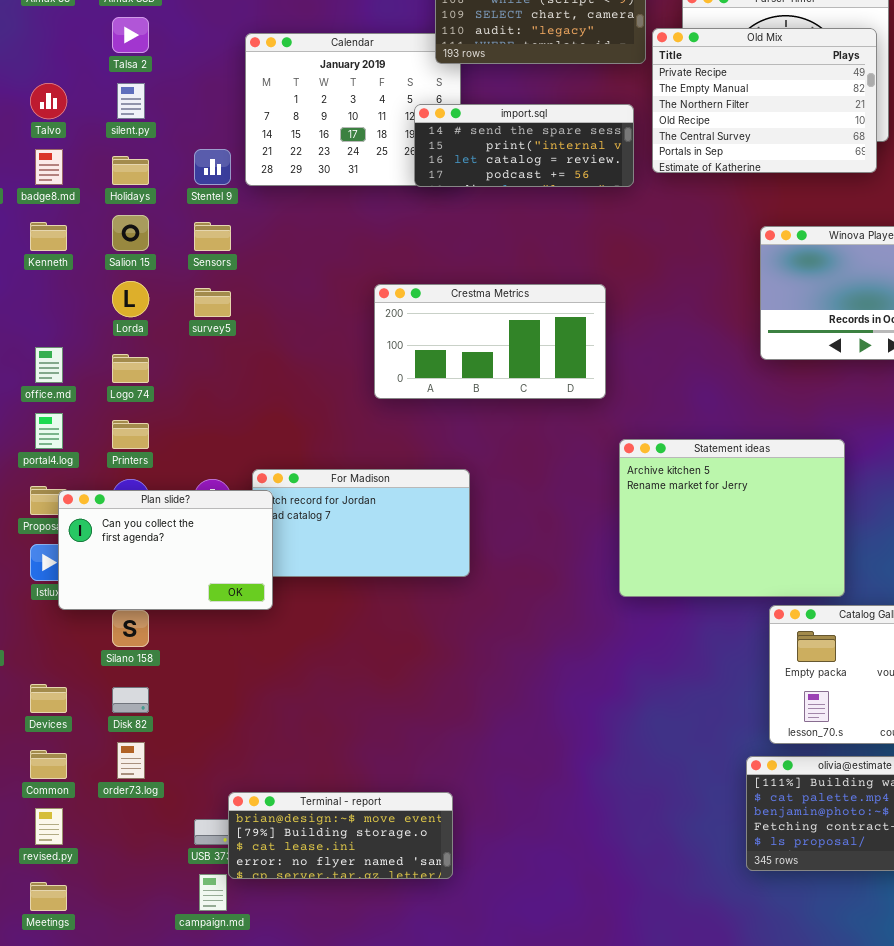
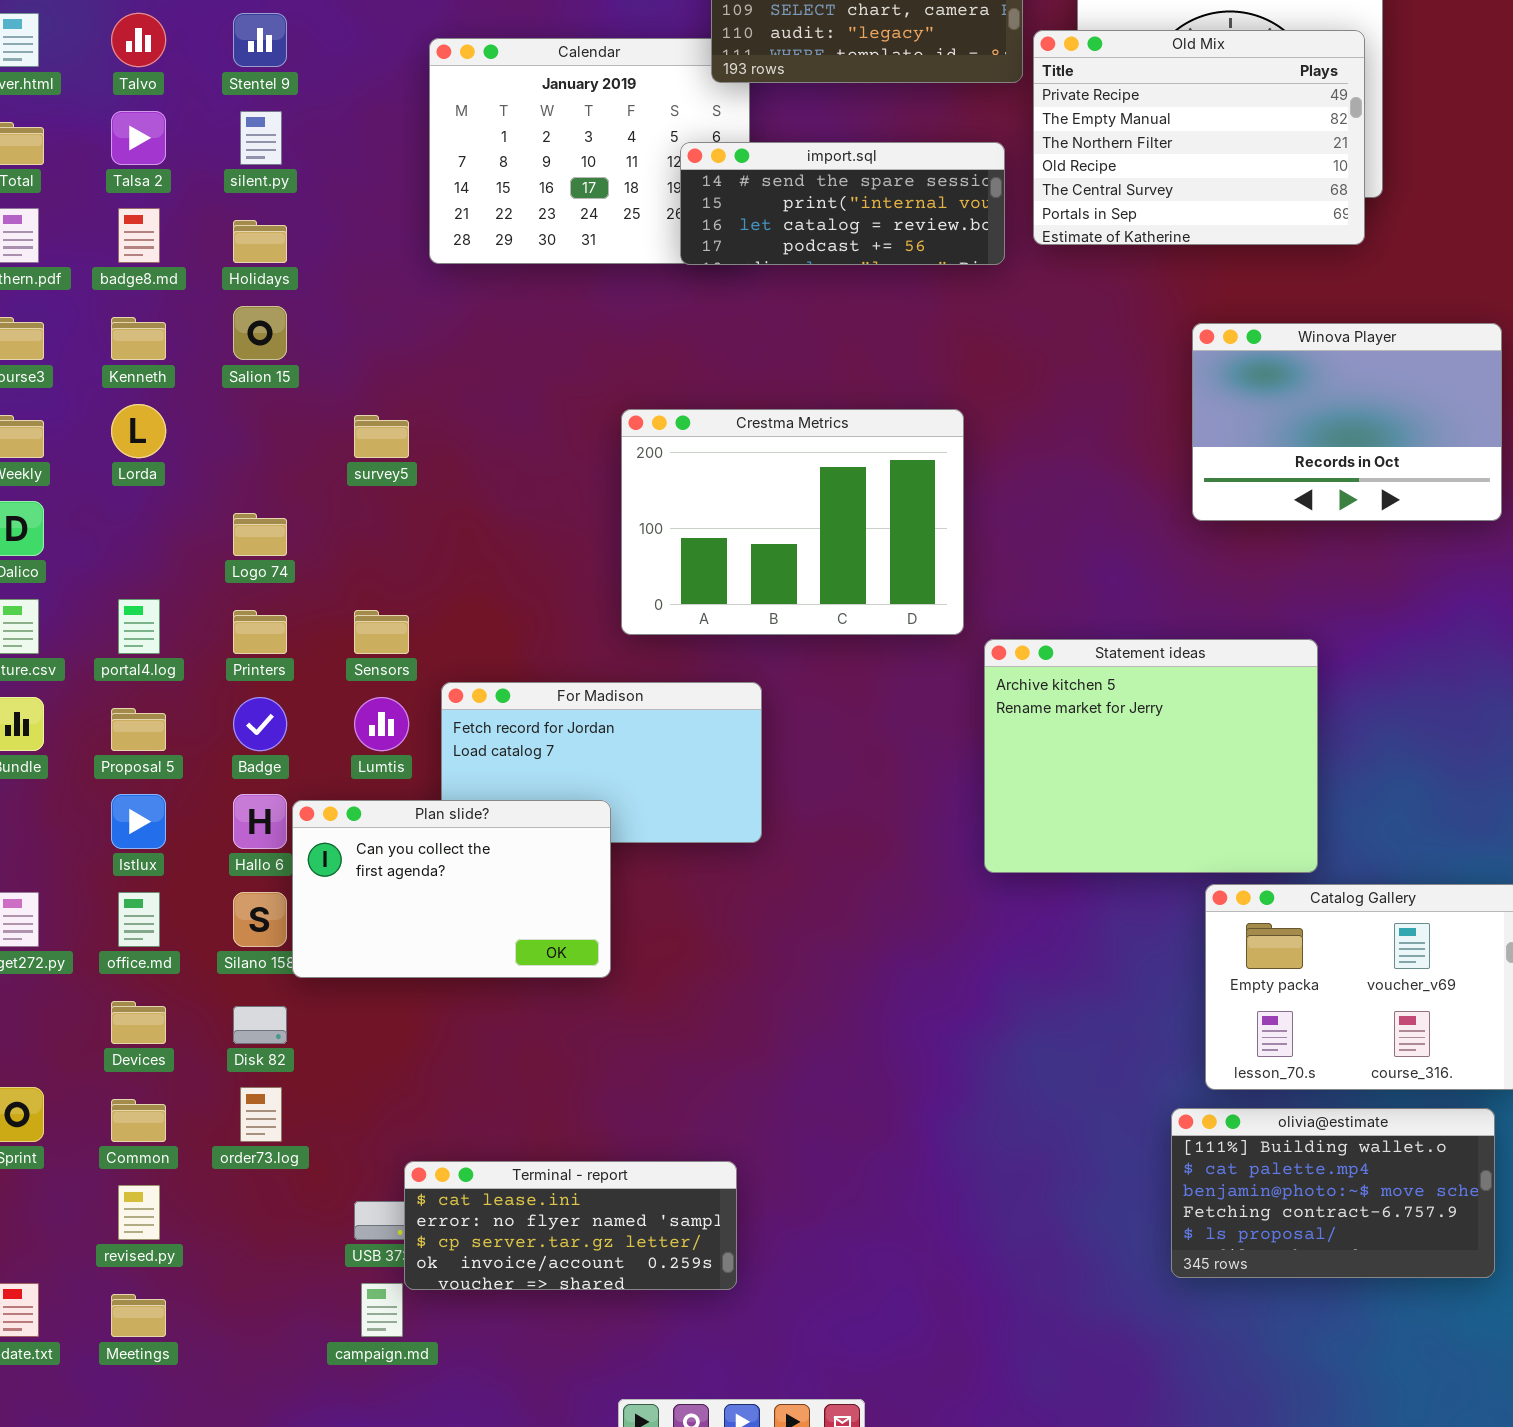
Talsa 2: [112,17,149,53] -> [111,111,166,165], moved
Talvo: [30,83,67,119] -> [111,13,166,67], moved
Stentel 9: [194,149,231,185] -> [233,13,287,67], moved
Sensors: [194,222,231,251] -> [354,610,409,654], moved
Lorda: [112,281,149,317] -> [111,404,166,458], moved
Crestma Metrics: [374,284,606,399] -> [621,409,964,635], resized
office.md: [35,347,63,383] -> [118,892,160,947], moved
Plan slide?: [58,490,273,610] -> [292,800,611,978], moved
Terminal - report: [228,792,453,879] -> [404,1161,737,1290], scrolled down 2 rows

